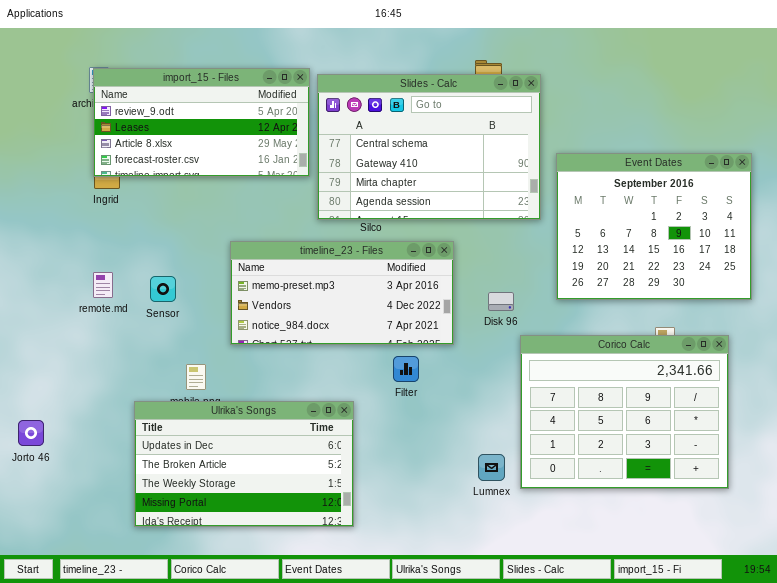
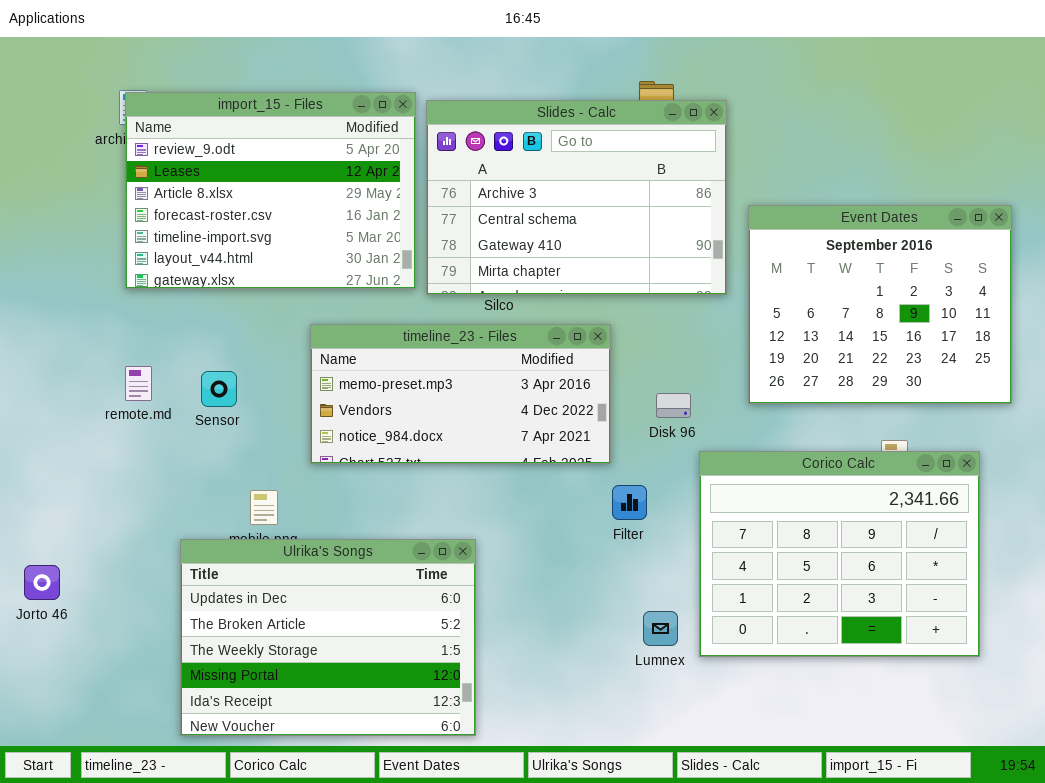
import_15 - Files: [93,68,310,177] -> [125,92,416,289], resized
Slides - Calc: [317,74,541,220] -> [426,100,727,295], scrolled up 1 row
Filter: [393,356,419,382] -> [612,485,647,520], moved
Ulrika's Songs: [134,401,354,527] -> [180,539,476,736], resized

